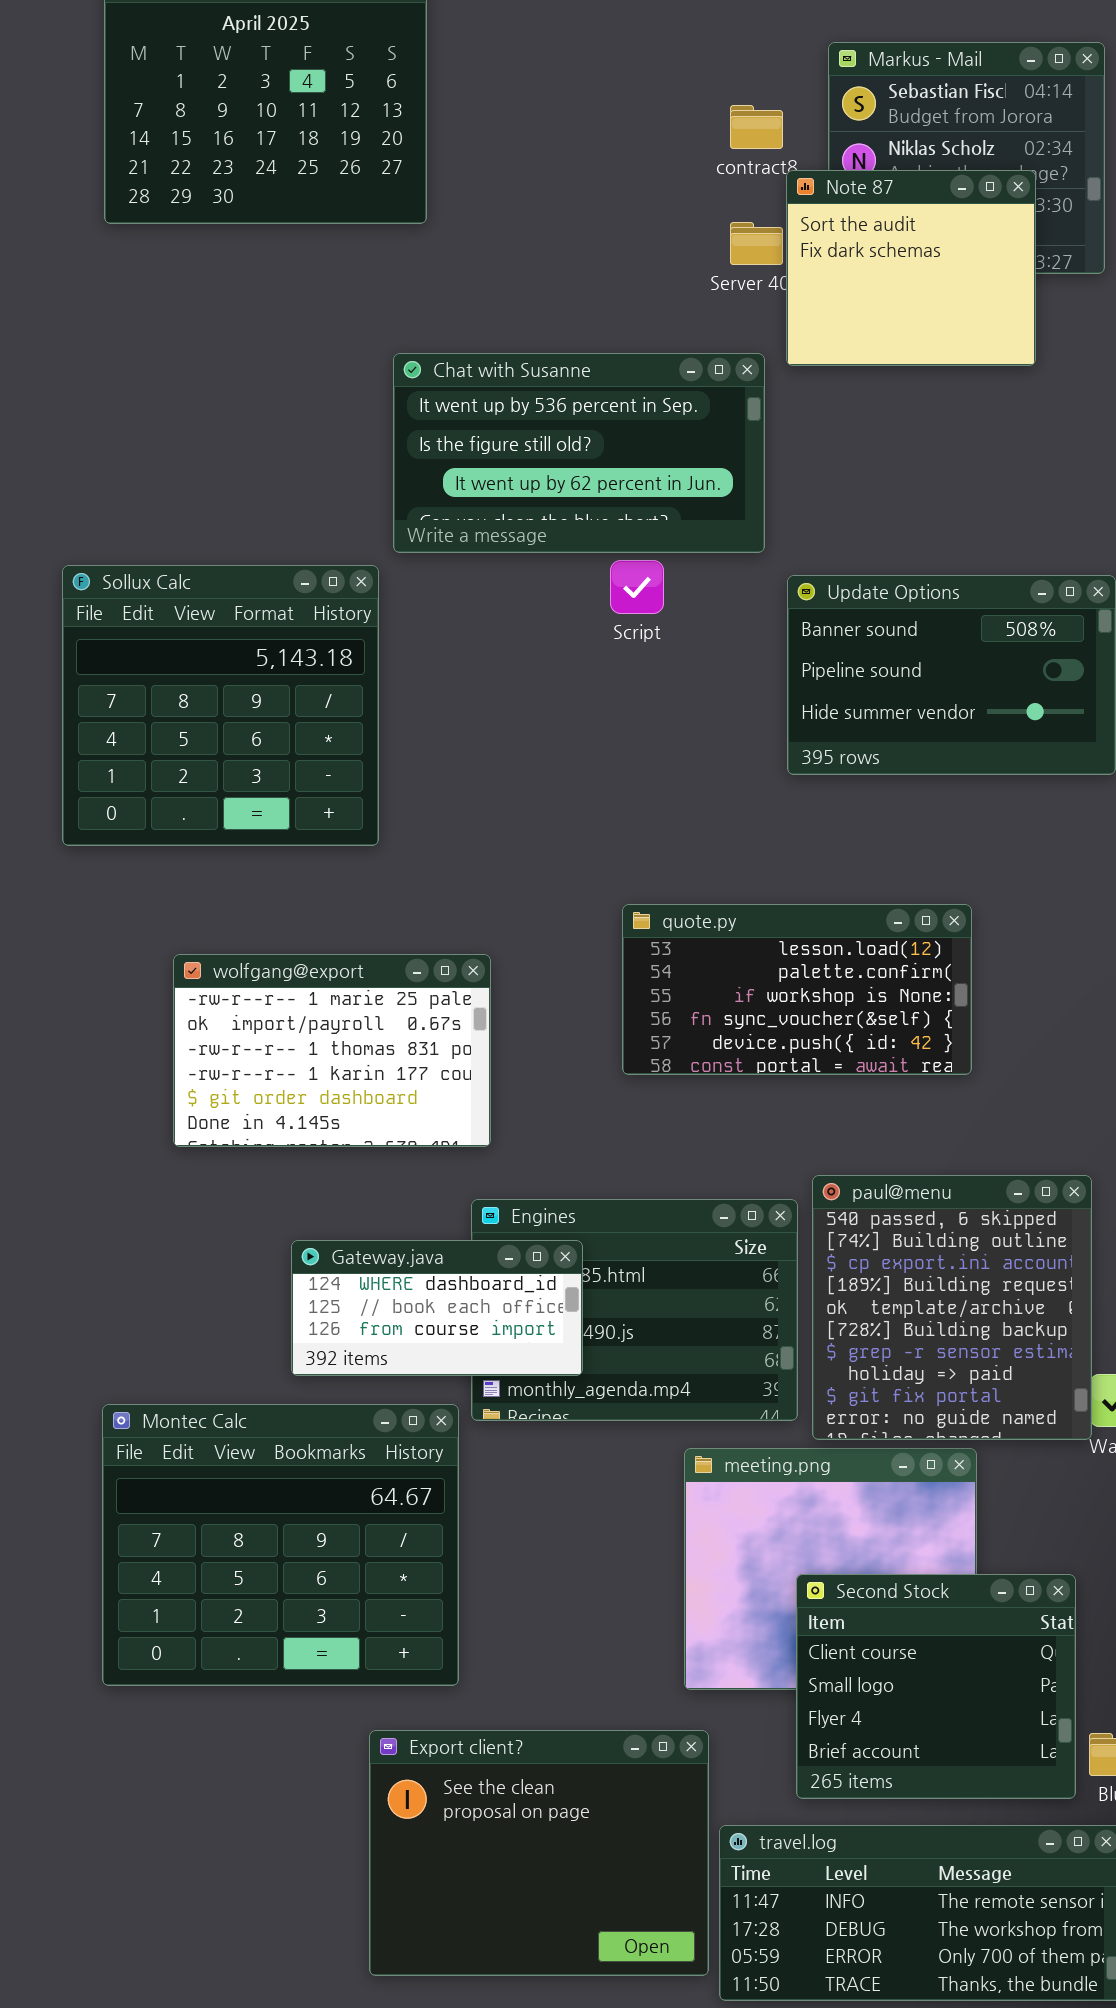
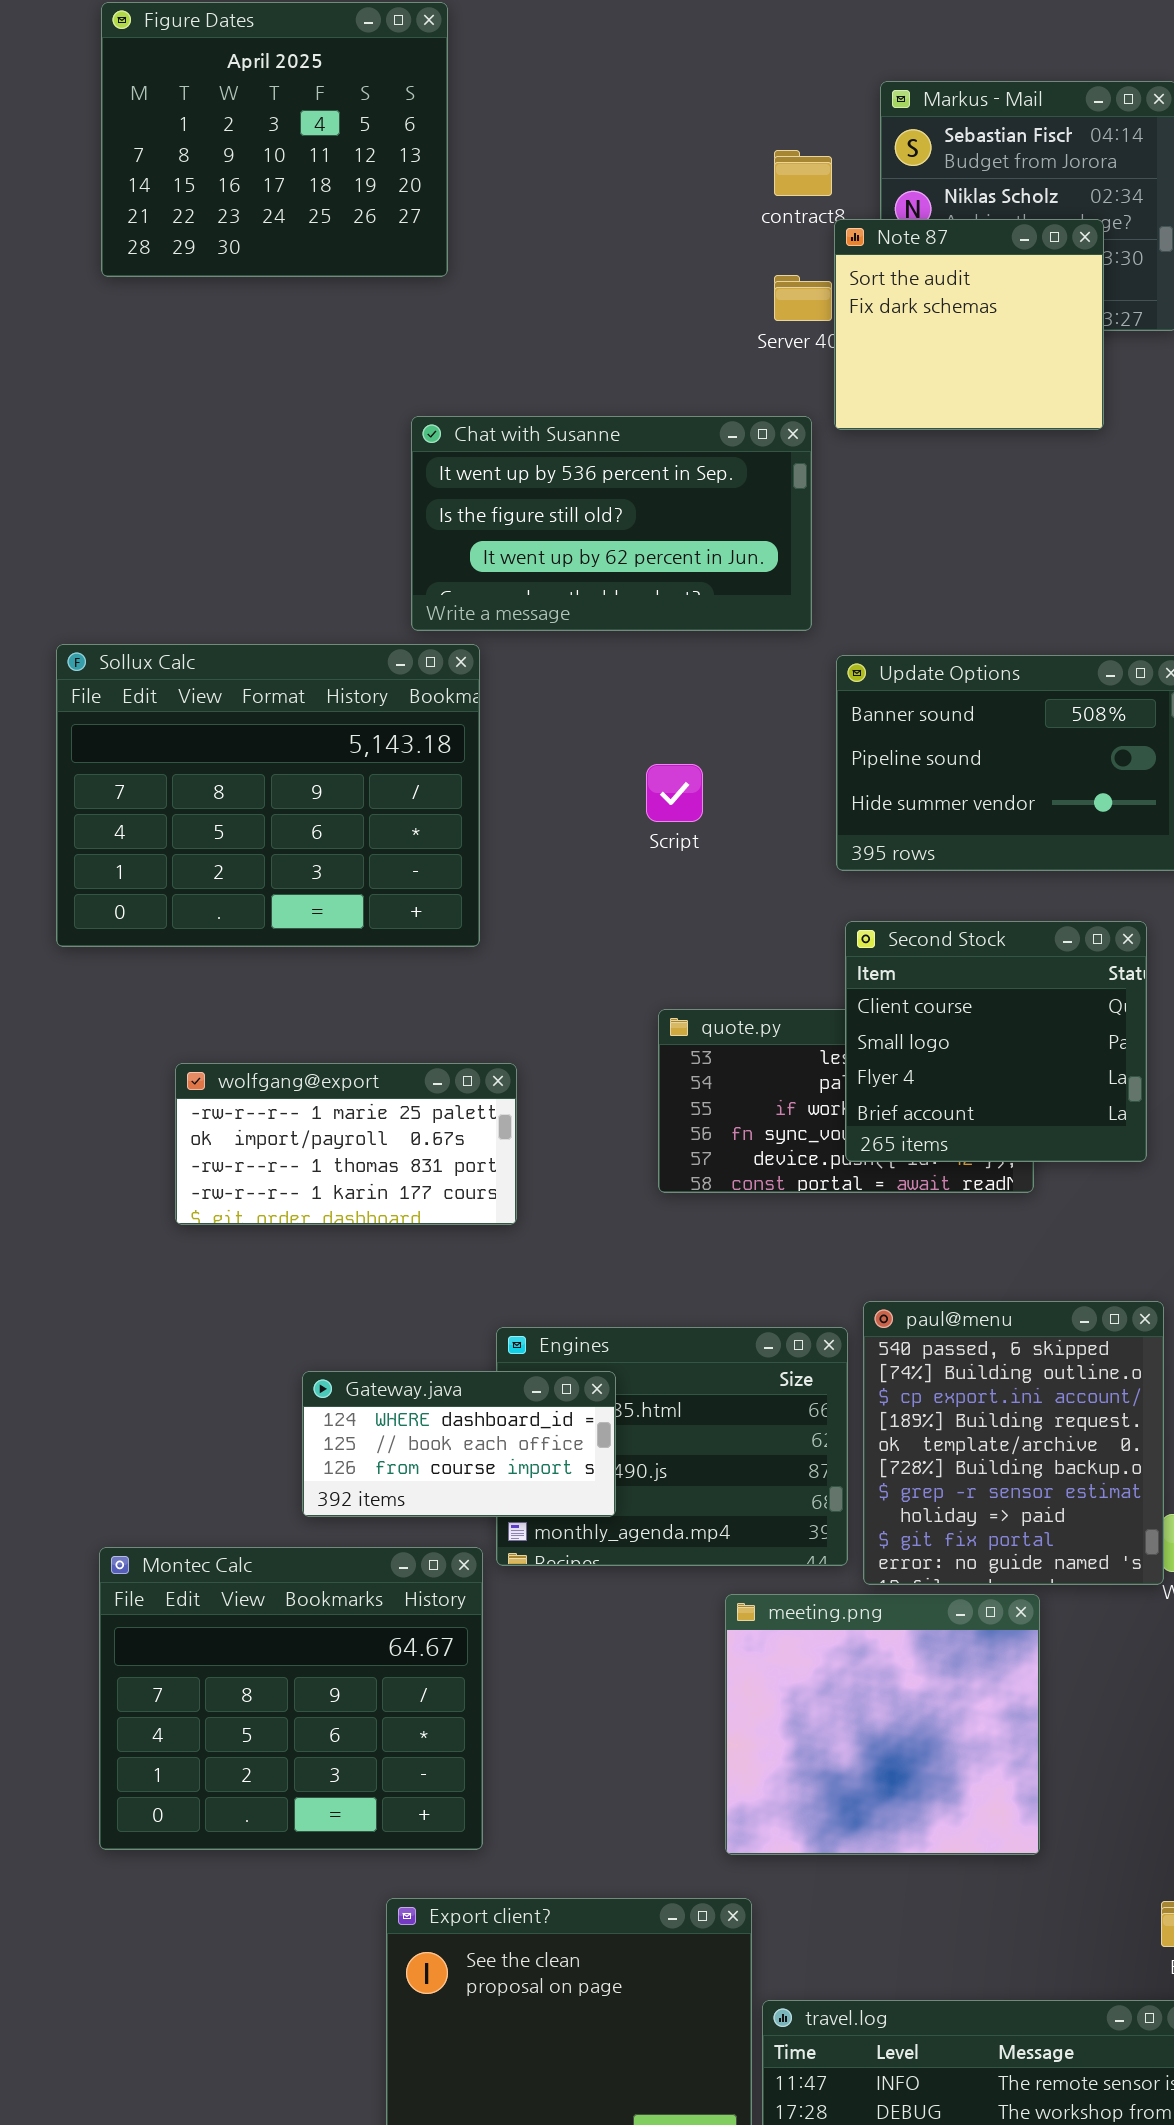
Script: [610,560,664,614] -> [646,764,703,822], moved
Sollux Calc: [62,565,379,846] -> [56,644,480,947], resized
wolfgang@export: [173,954,491,1147] -> [175,1063,517,1225], resized
Second Stock: [796,1574,1076,1799] -> [845,921,1147,1162], moved

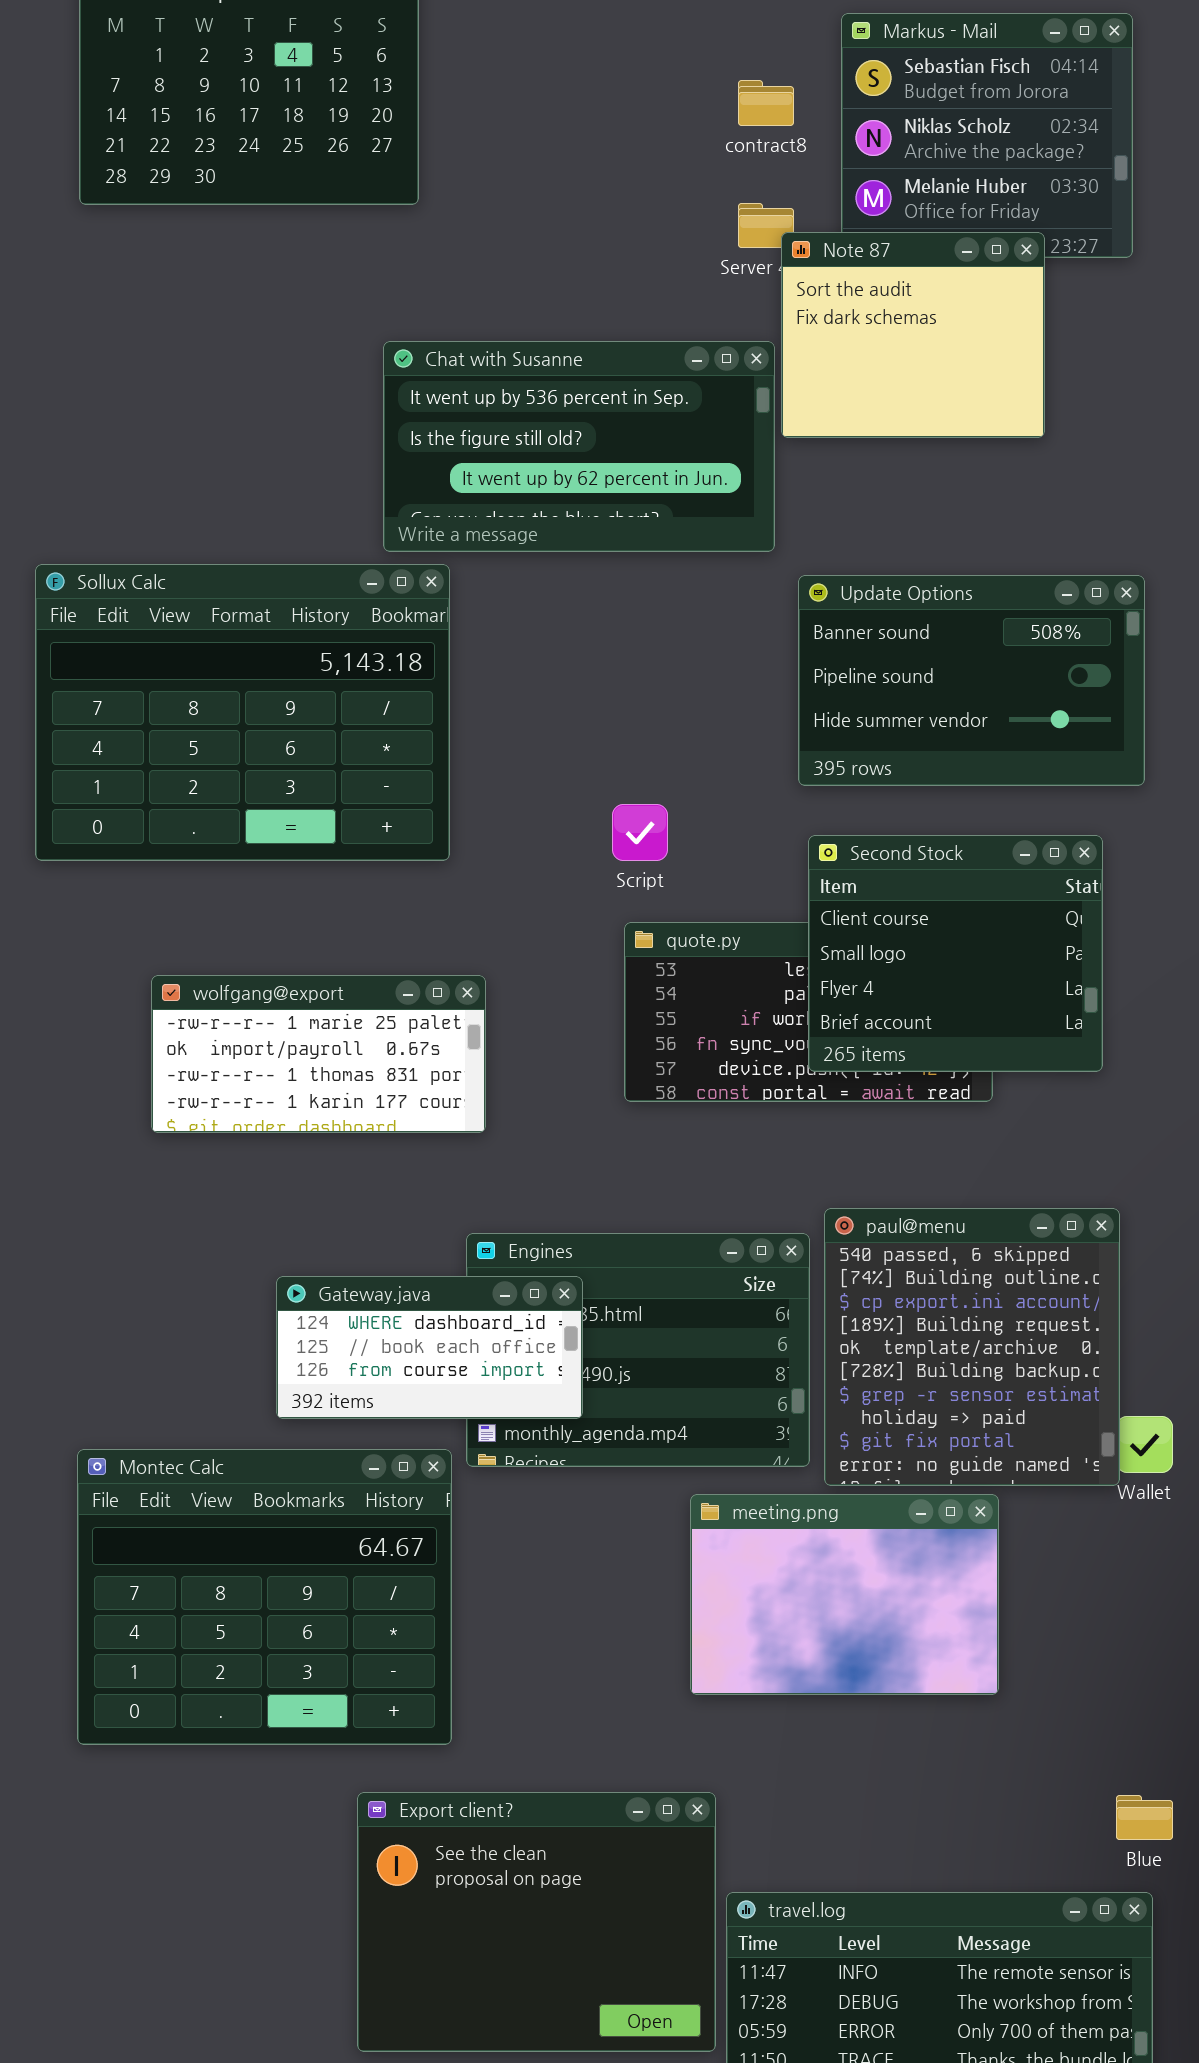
Note 87: [834,219,1104,430] -> [781,232,1045,438], moved
Script: [646,764,703,822] -> [612,804,668,861], moved
meeting.png: [725,1594,1040,1855] -> [690,1494,999,1695], resized

